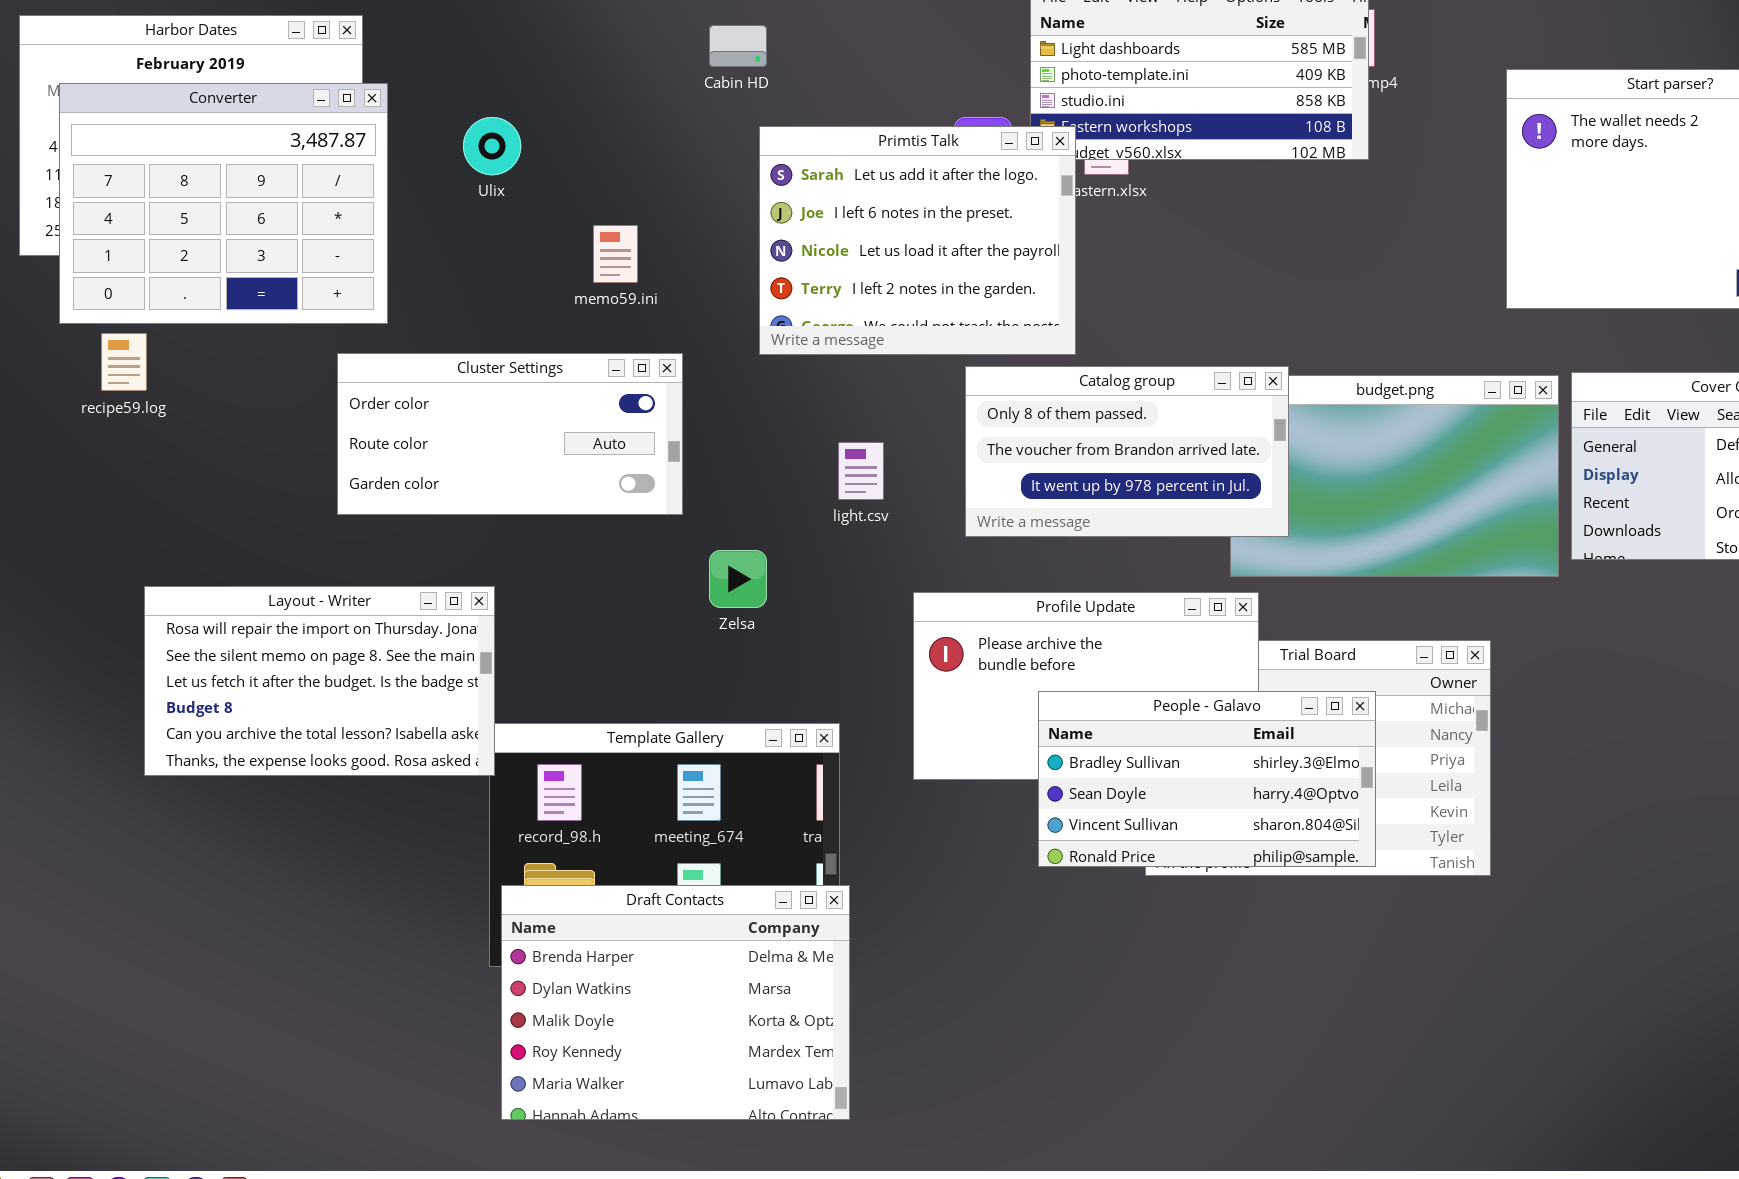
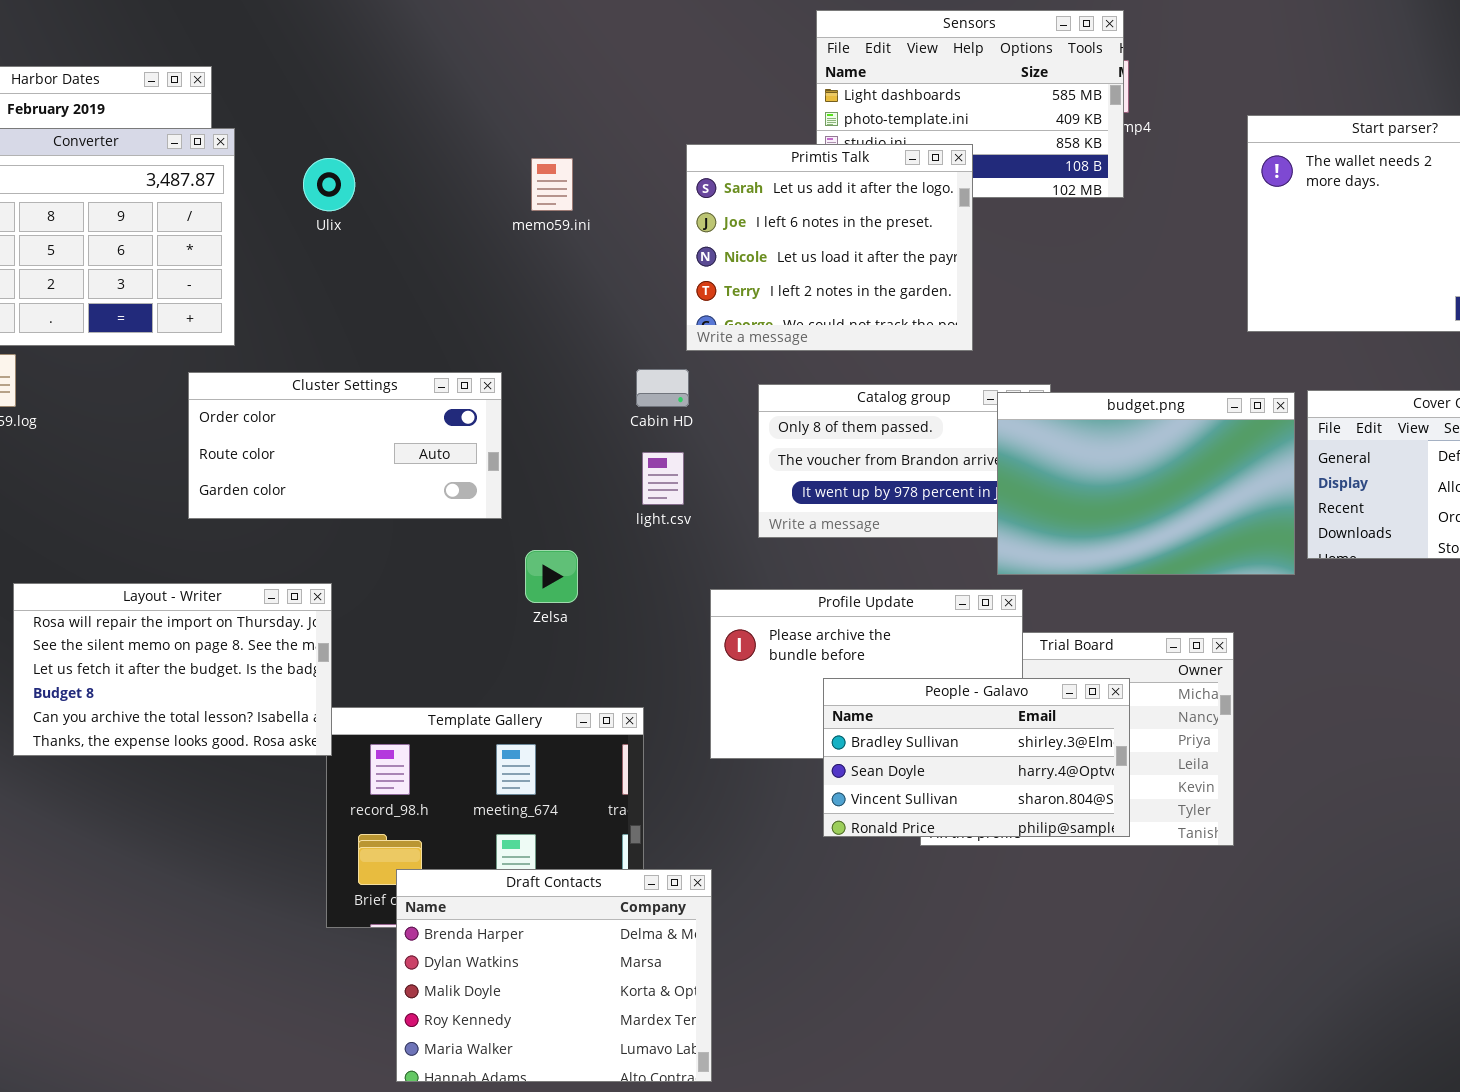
Cabin HD: [709,25,767,67] -> [636,369,689,407], moved
Primtis Talk: [759,126,1076,355] -> [686,144,973,351], moved
memo59.ini: [593,225,638,283] -> [531,158,573,211], moved
budget.png: [1230,375,1559,577] -> [997,392,1295,575], raised
Draft Contacts: [501,885,850,1120] -> [396,869,712,1082], moved

